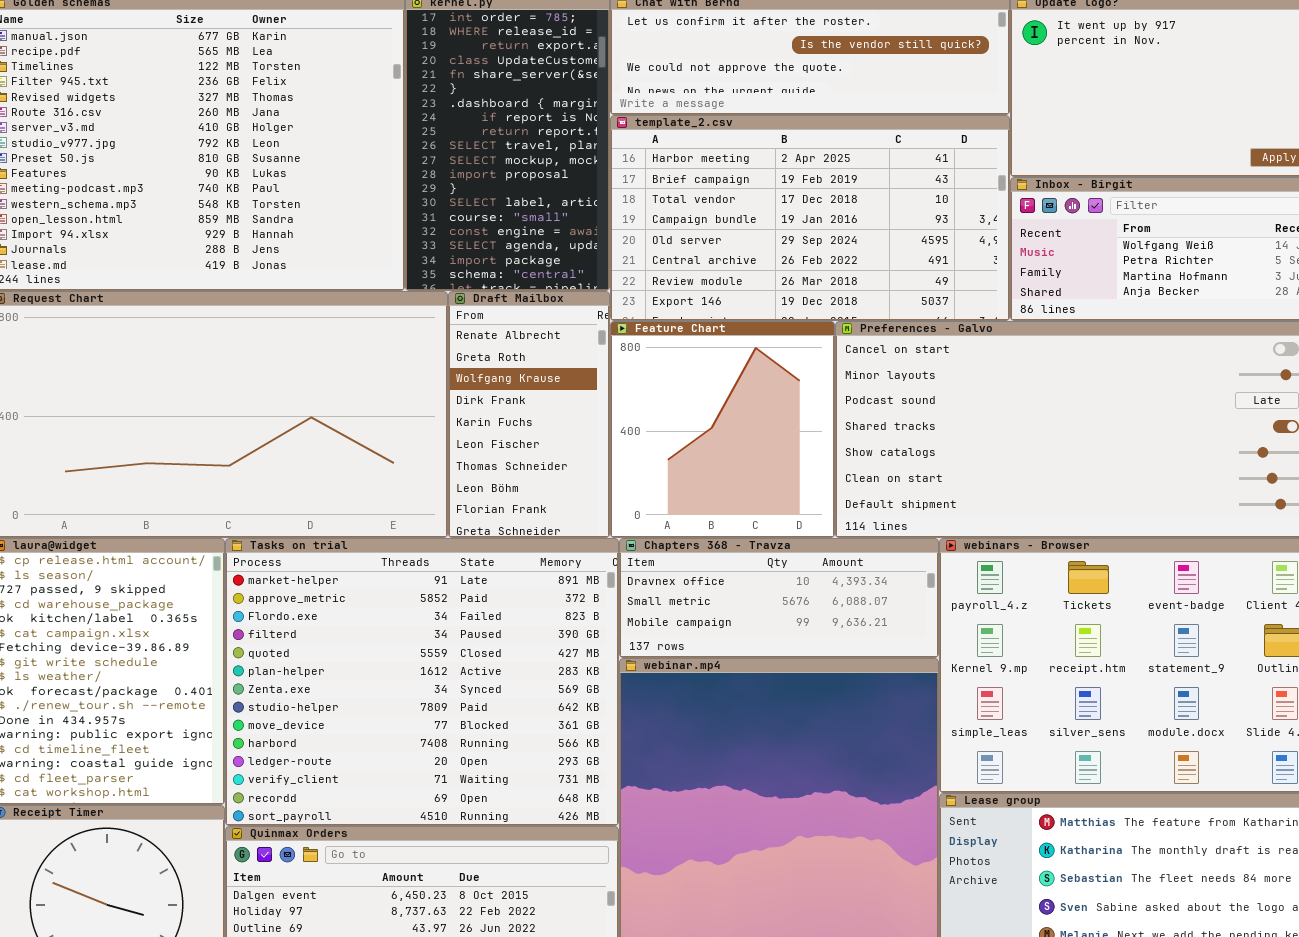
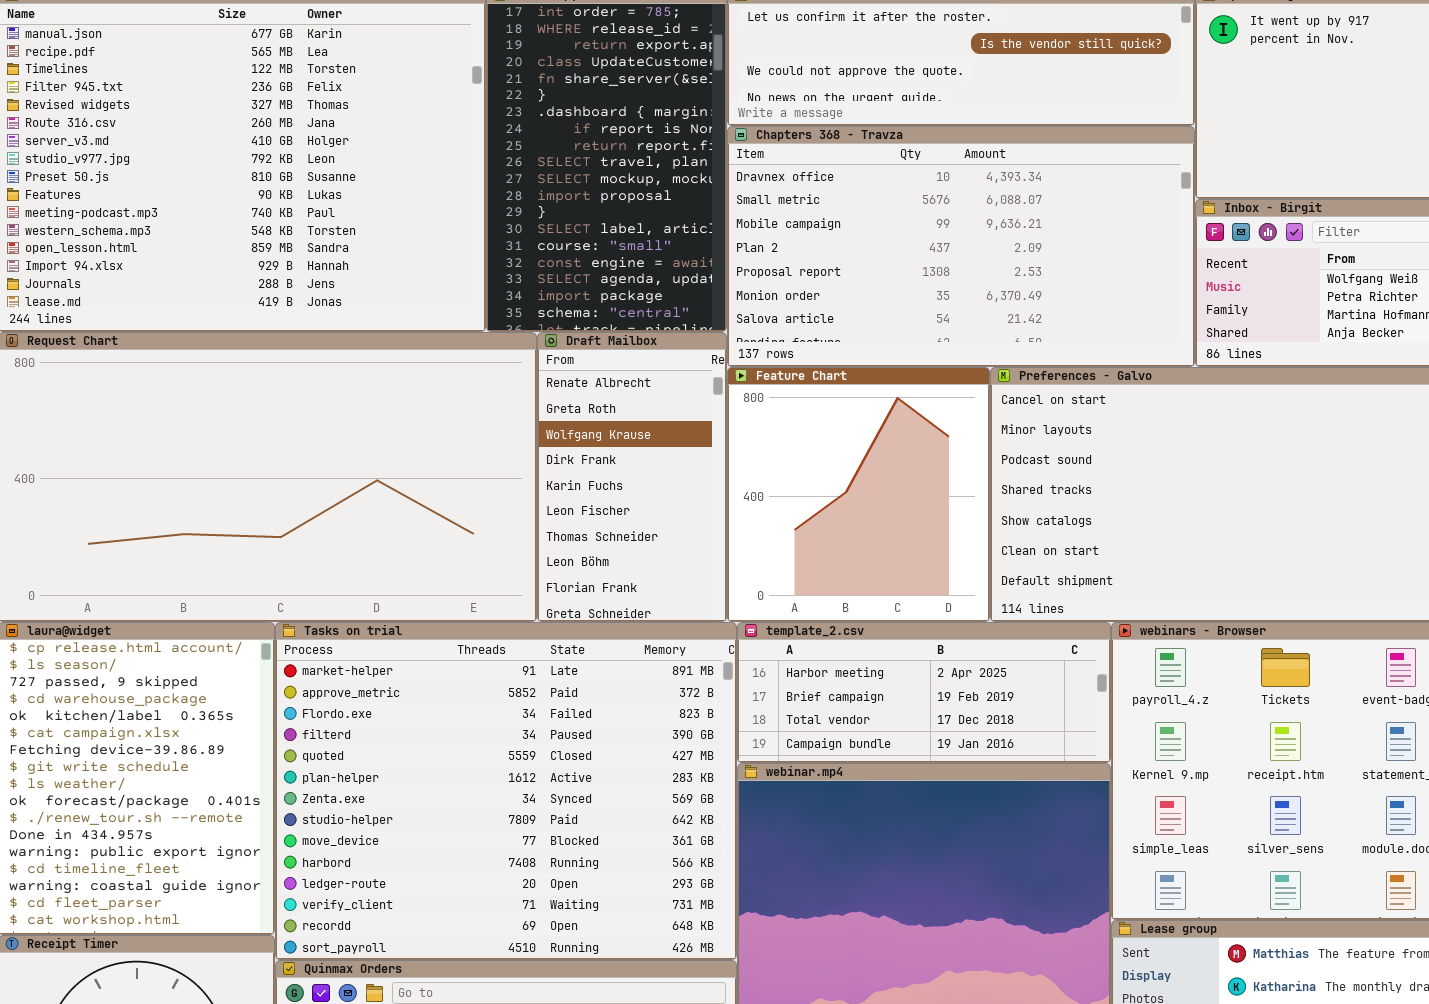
template_2.csv: [610,115,1010,321] -> [737,622,1111,763], moved, resized
Chapters 368 - Travza: [619,538,939,658] -> [727,126,1195,367], moved, resized

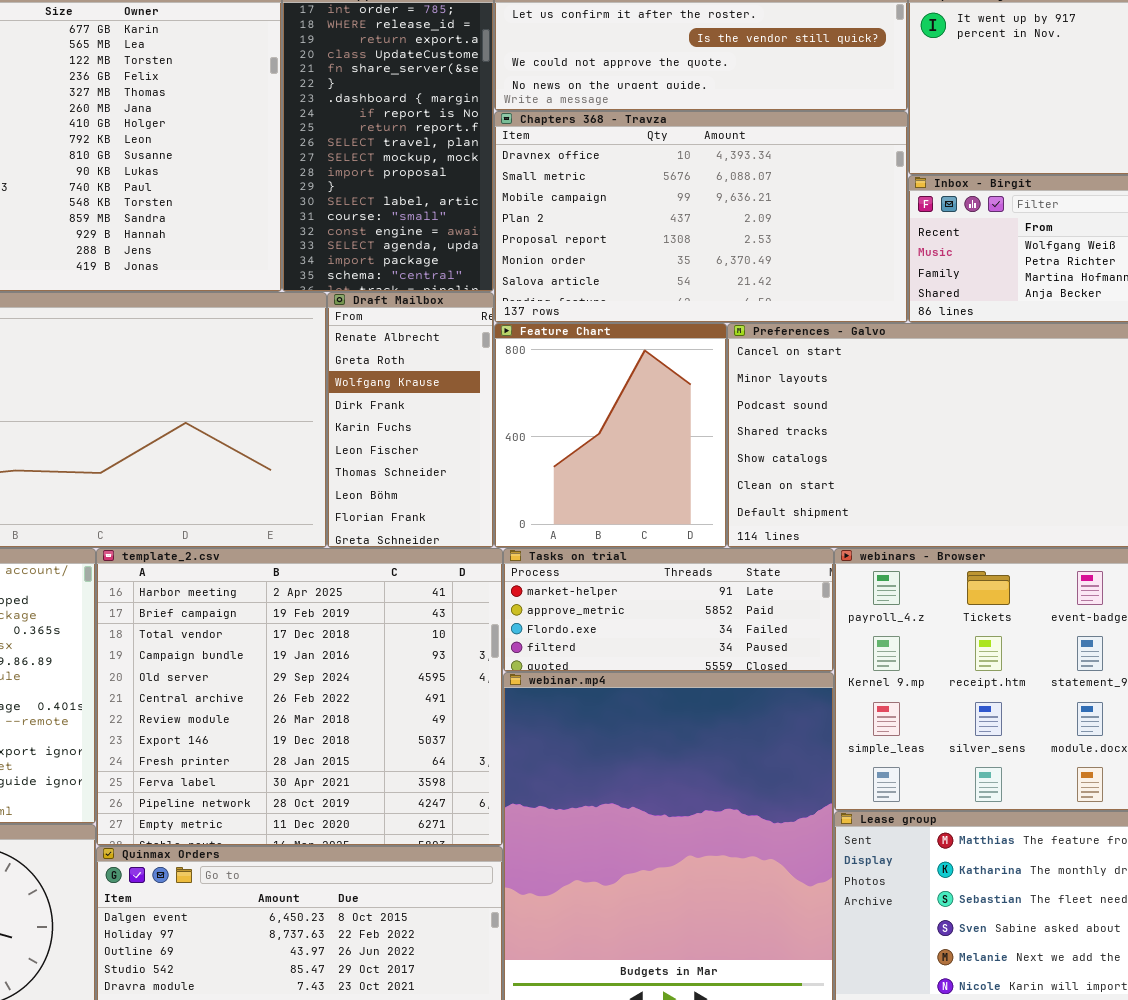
Tasks on trial: [275,622,737,960] -> [503,548,834,672], moved, resized
template_2.csv: [737,622,1111,763] -> [96,548,503,846], moved, resized

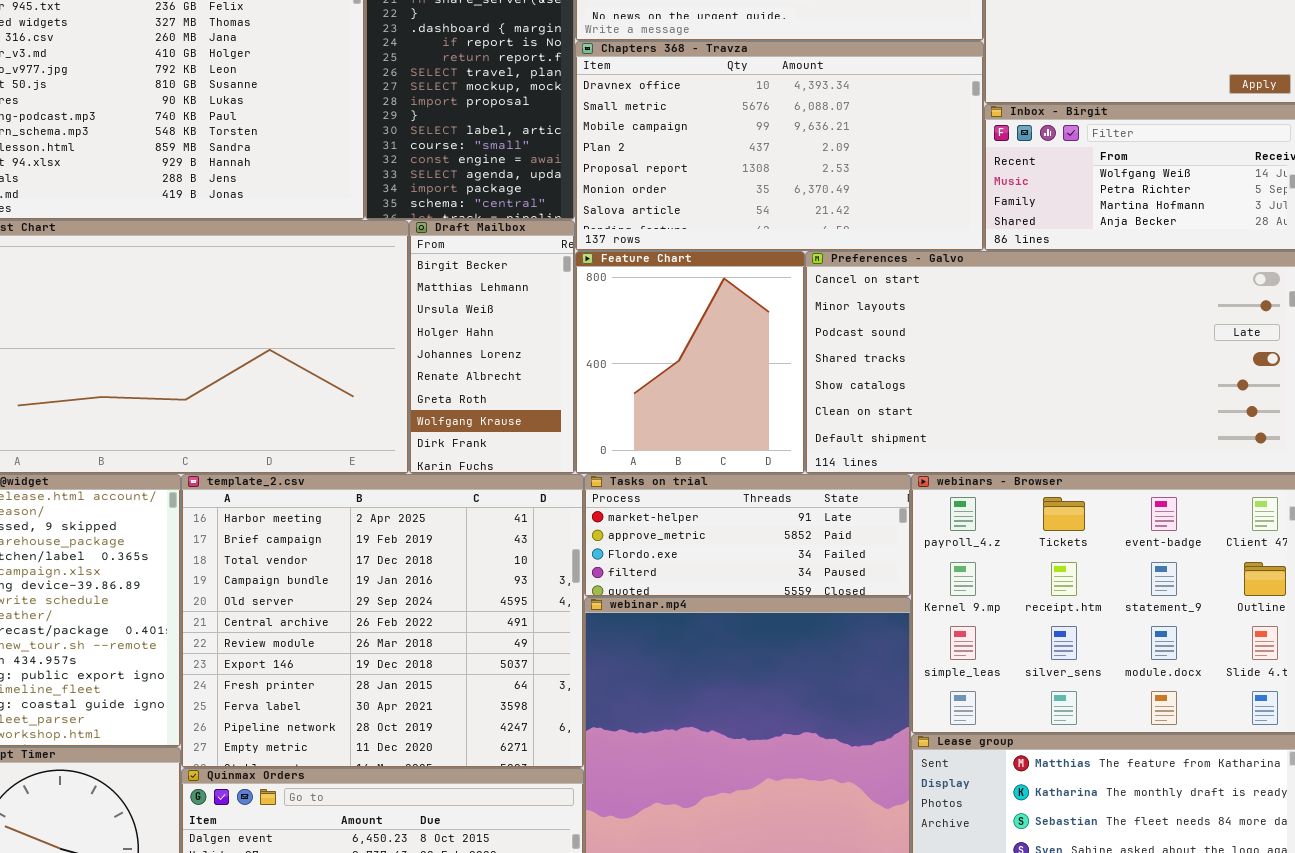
Draft Mailbox: [327,292,494,548] -> [409,220,575,474], scrolled up 5 rows

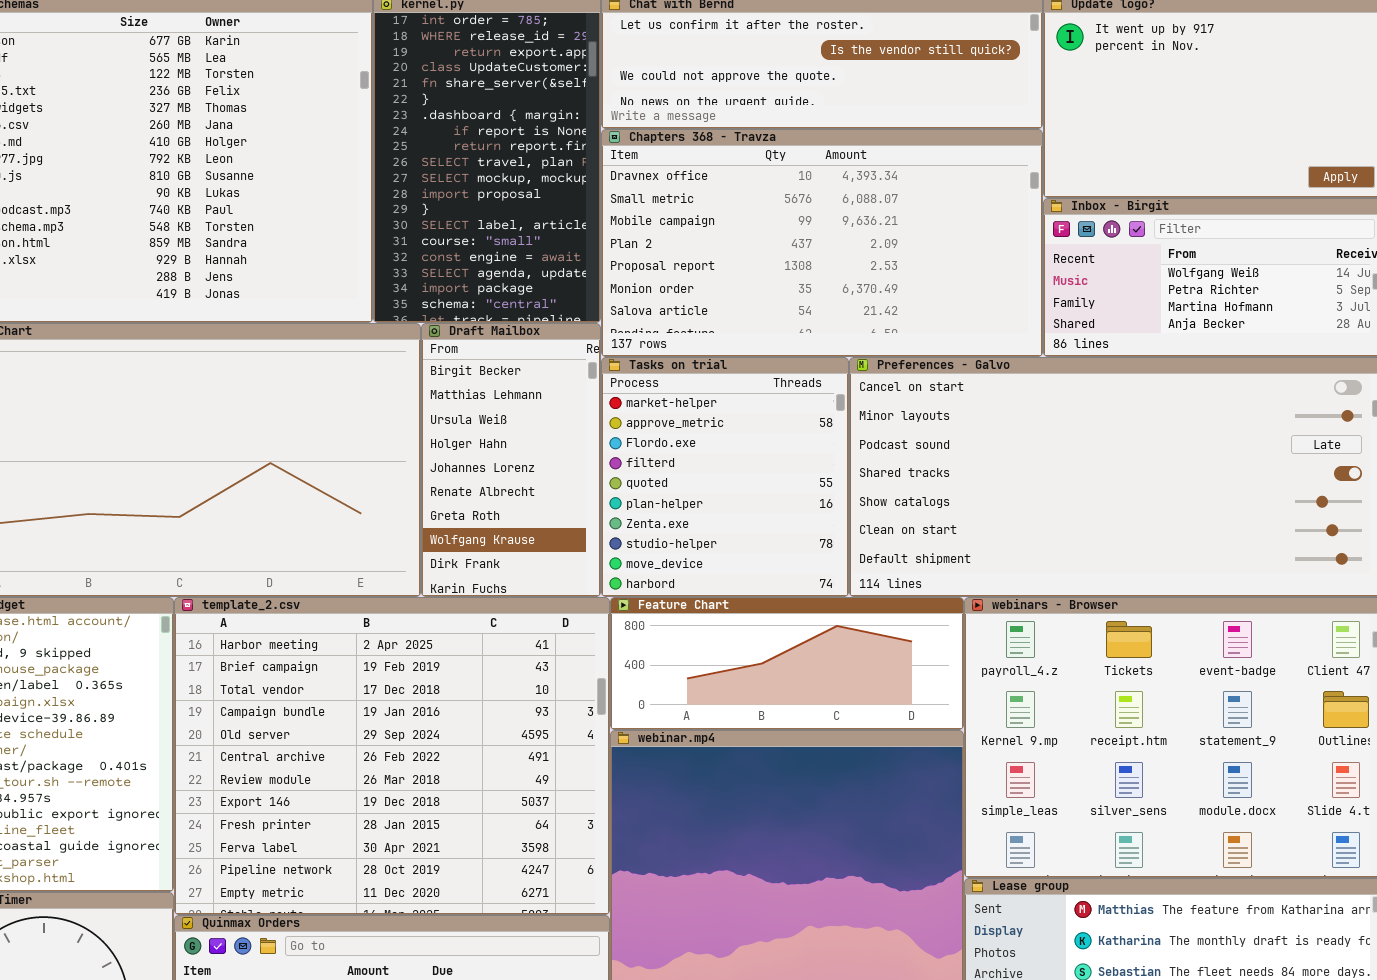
Feature Chart: [575,251,805,474] -> [610,597,964,730], moved, resized
Tasks on trial: [584,474,911,597] -> [601,357,849,597], moved, resized

